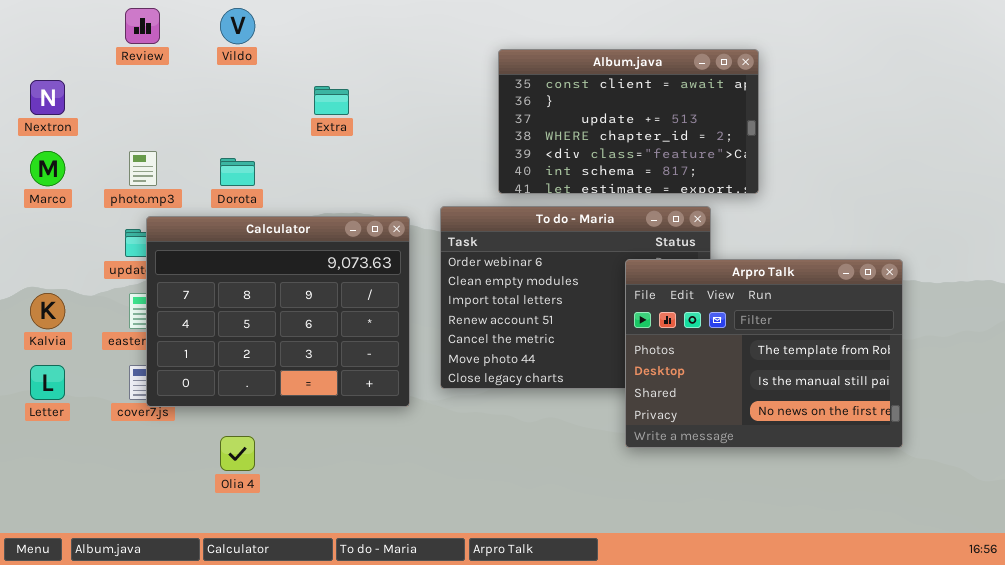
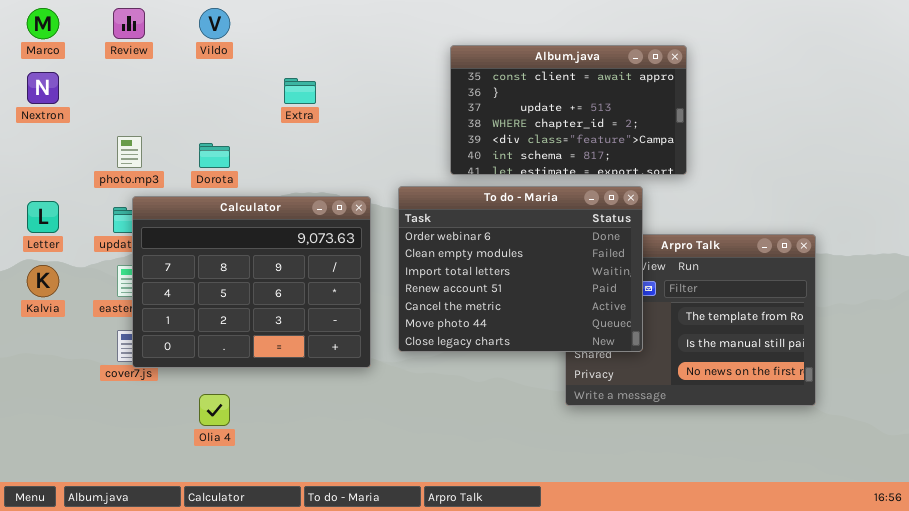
Marco: [30,151,65,186] -> [27,8,59,39], moved
To do - Maria: [440,206,711,389] -> [398,186,643,352], raised
Letter: [30,365,65,400] -> [27,201,59,233], moved

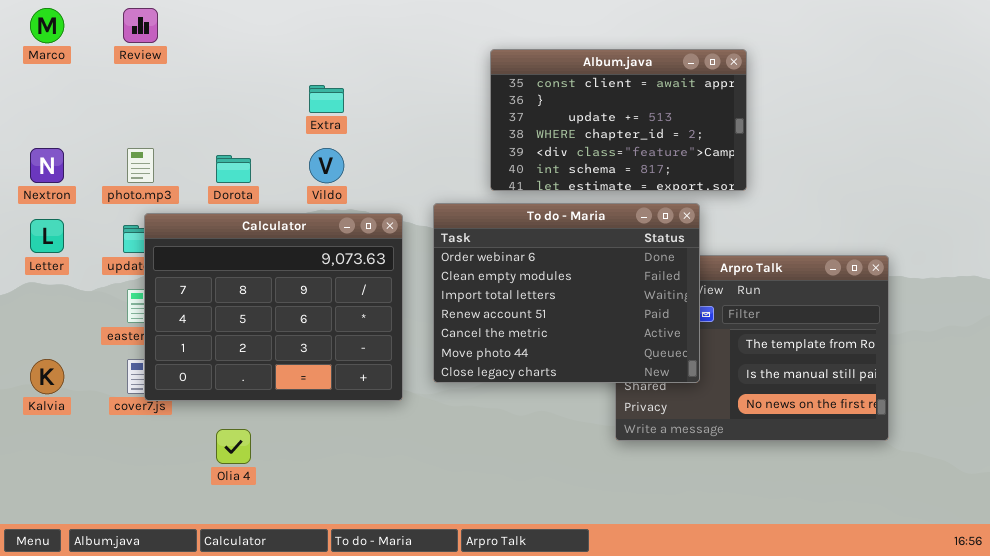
Vildo: [199,8,230,39] -> [309,148,344,183], moved
Nextron: [27,72,59,104] -> [30,148,64,183], moved
Kalvia: [27,265,59,297] -> [30,359,64,394], moved

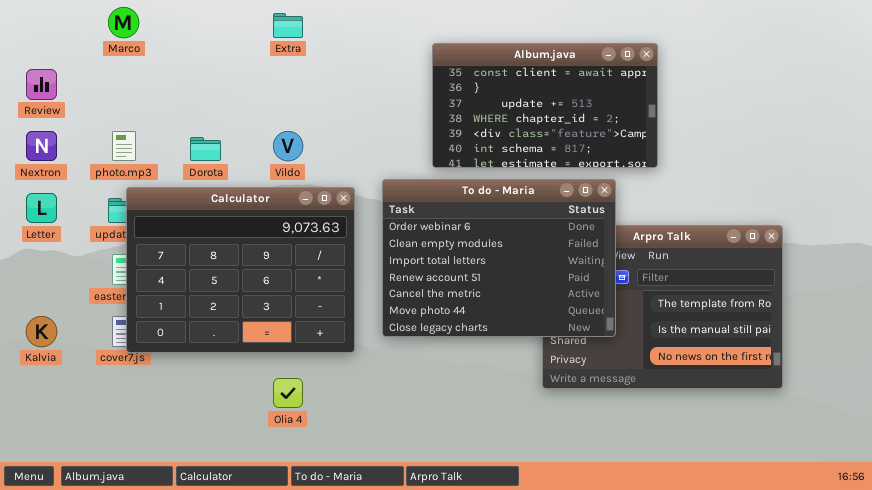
Marco: [30,8,64,43] -> [108,7,139,38], moved
Review: [123,8,158,43] -> [26,69,57,100], moved
Extra: [309,85,344,113] -> [273,13,303,38], moved
Olia 4: [216,429,251,464] -> [273,378,303,408], moved

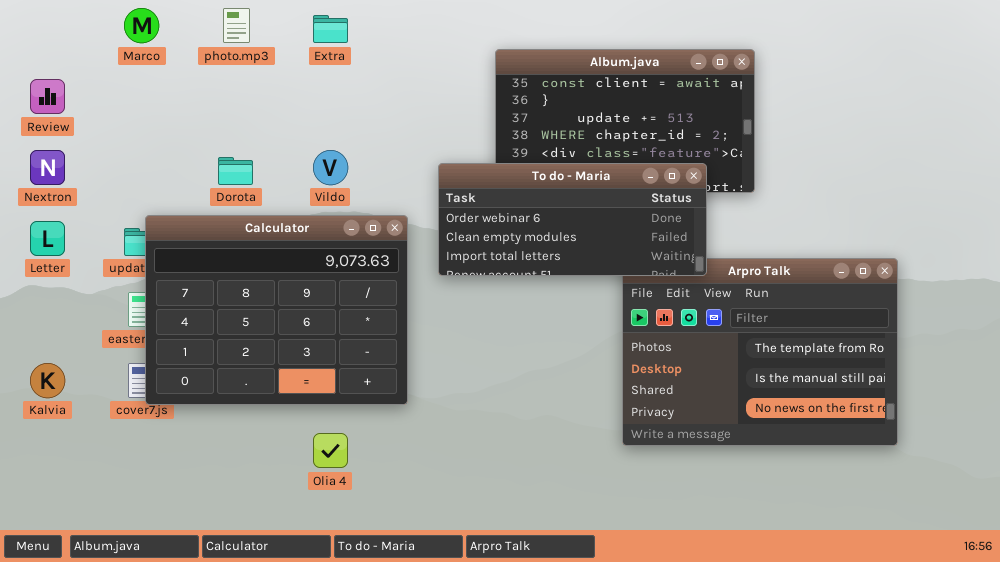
photo.mp3: [112,131,136,161] -> [223,8,250,43], moved
To do - Maria: [382,179,616,337] -> [438,163,707,276], moved, resized

